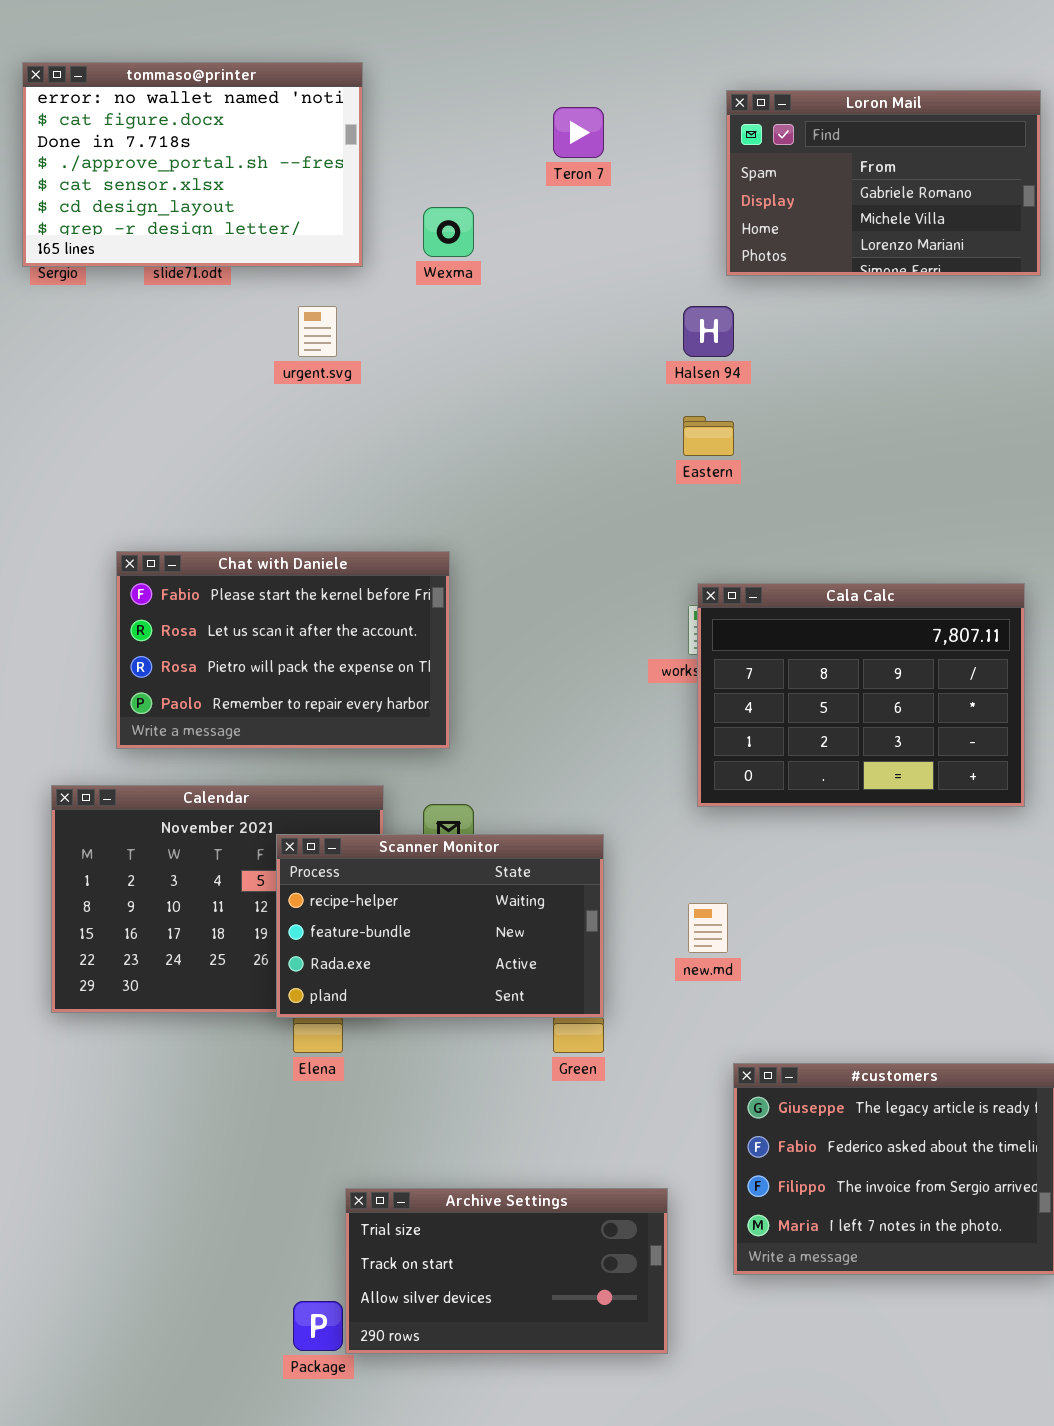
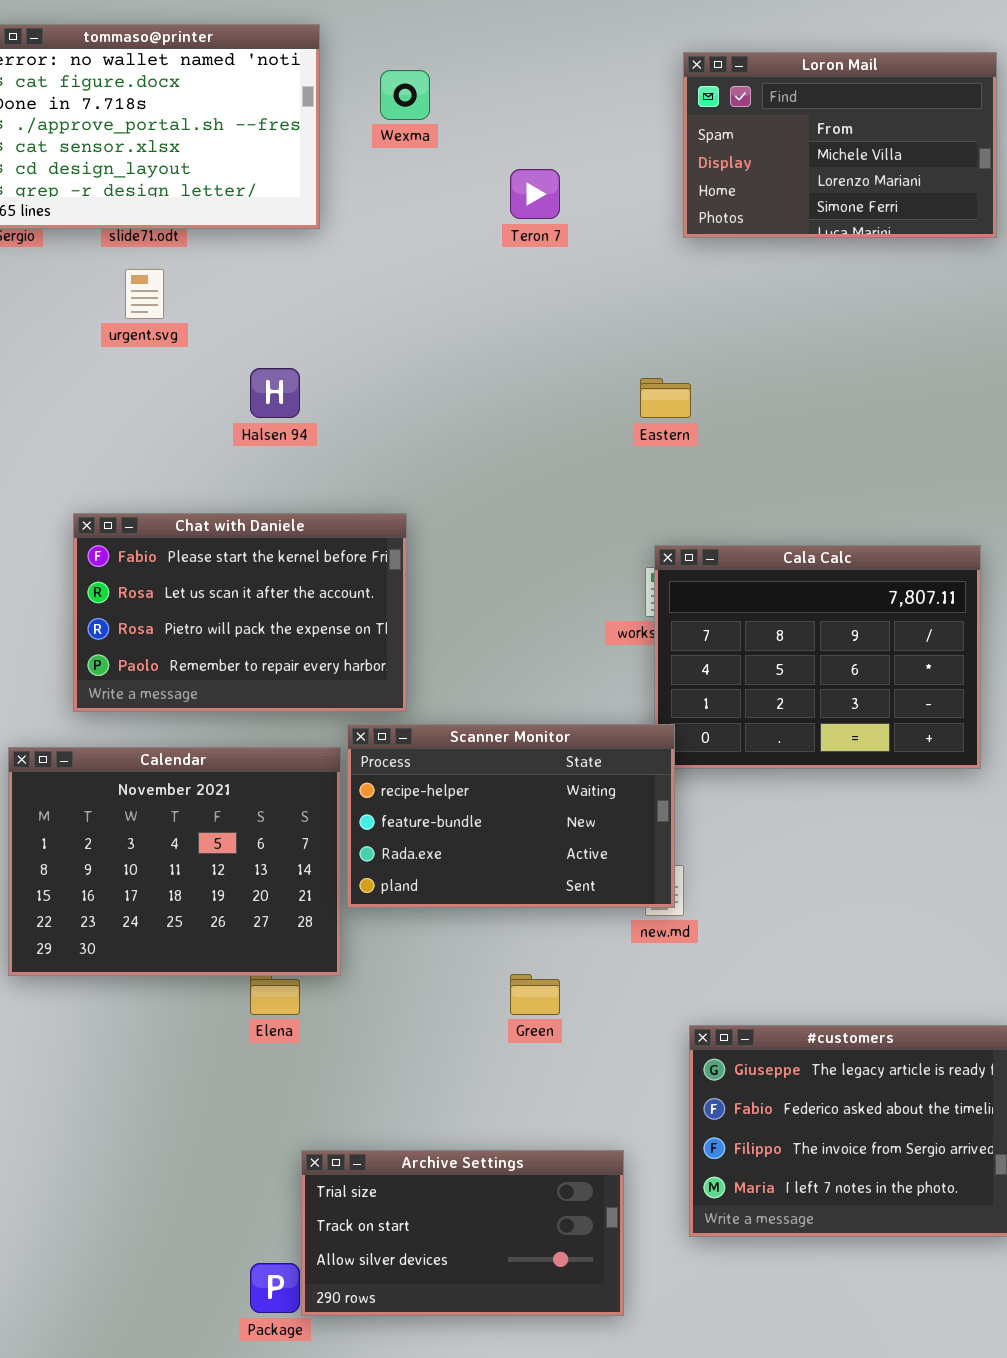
Loron Mail: [726,90,1041,276] -> [683,52,997,238], scrolled down 1 row
Teron 7: [553,107,604,158] -> [510,169,560,219], moved
Wexma: [423,207,474,257] -> [380,70,430,120], moved
urgent.svg: [298,306,337,357] -> [125,269,164,319], moved
Halsen 94: [683,306,734,357] -> [250,368,300,418], moved
Scanner Monitor: [276,834,604,1018] -> [347,724,675,908], moved

